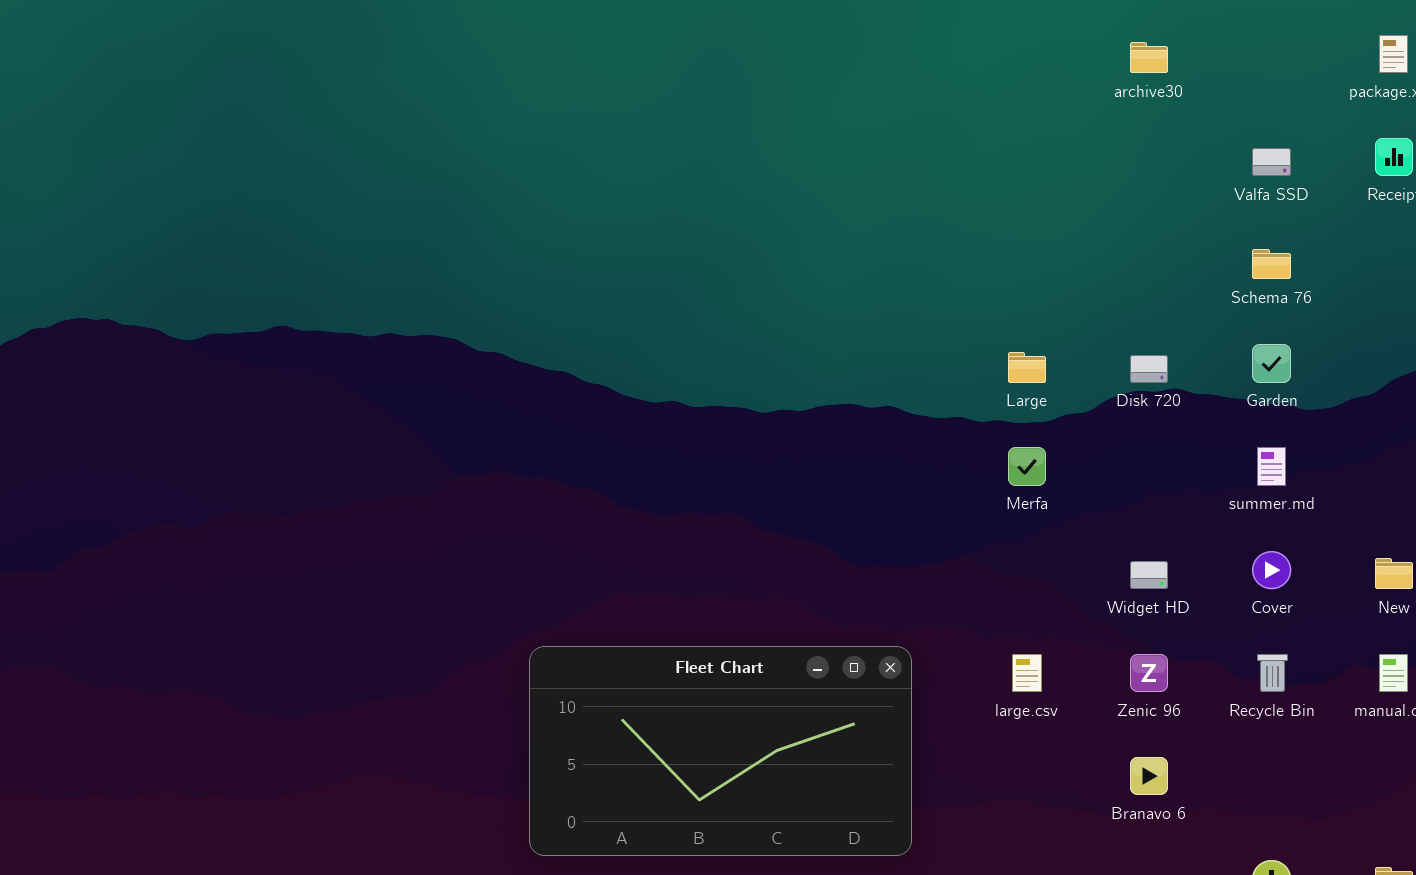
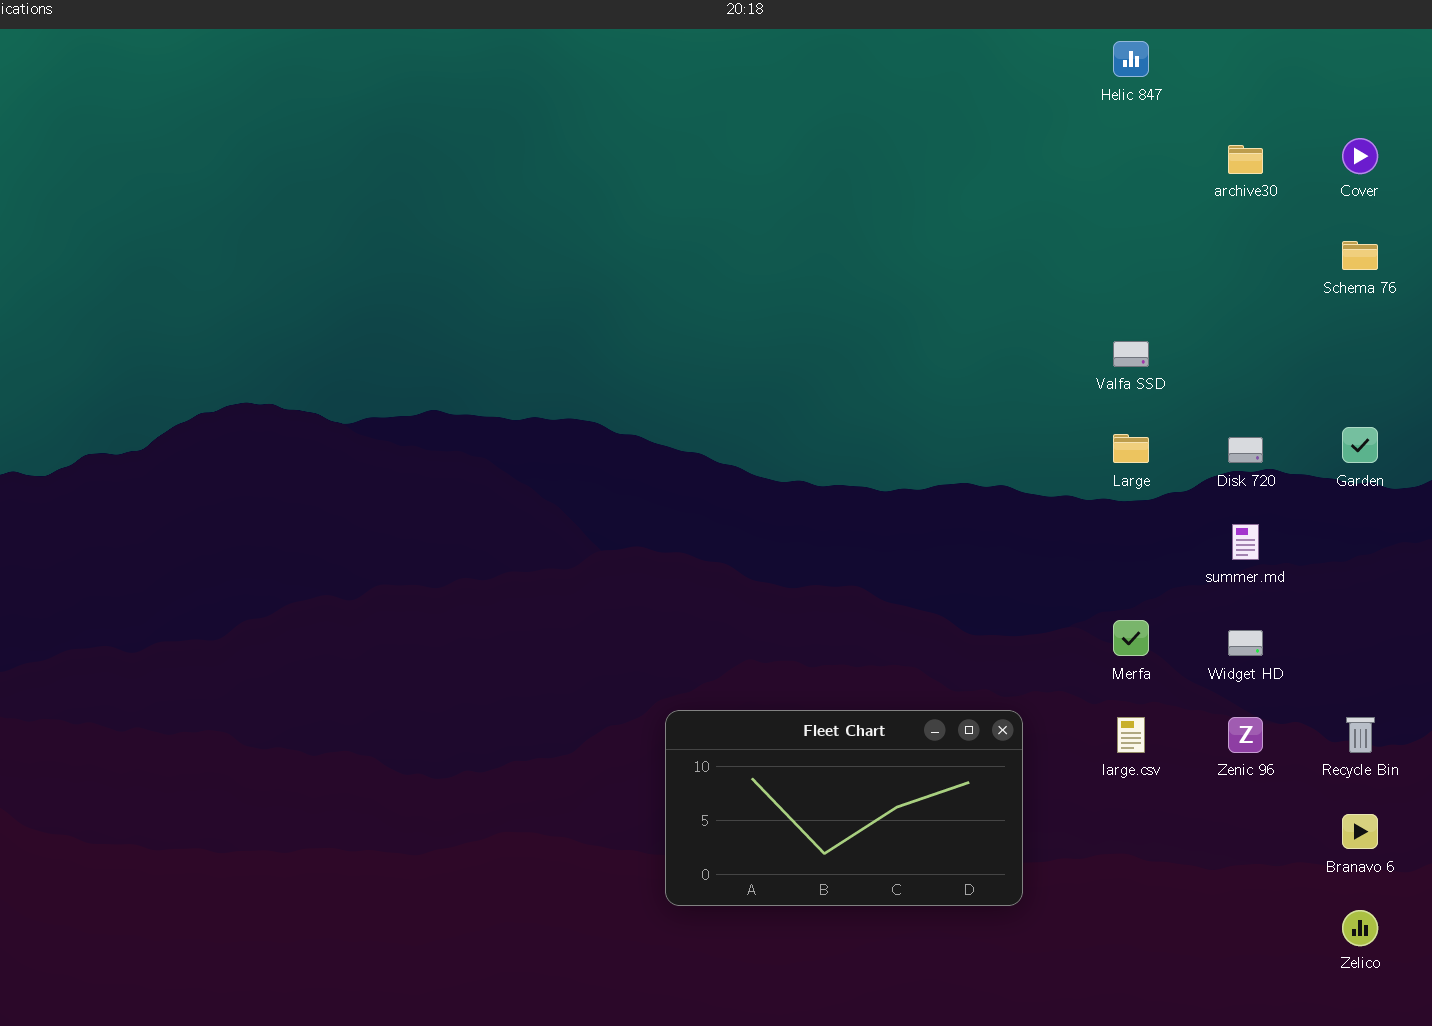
Valfa SSD: [1252,148,1291,176] -> [1113,341,1149,367], moved
Schema 76: [1252,249,1291,279] -> [1342,241,1378,270], moved
Merfa: [1008,447,1046,486] -> [1113,620,1149,656], moved
summer.md: [1257,447,1286,486] -> [1232,524,1259,560], moved
Cover: [1252,551,1291,589] -> [1342,138,1378,174], moved
Branavo 6: [1130,757,1168,795] -> [1342,814,1378,849], moved

